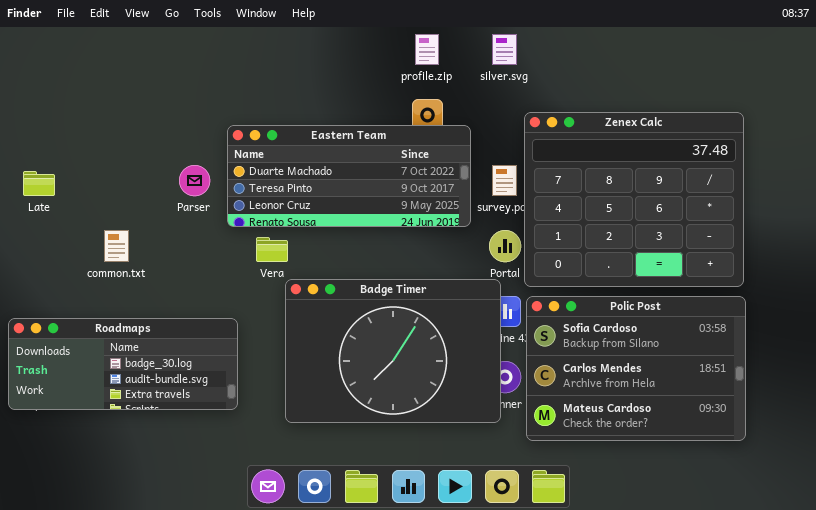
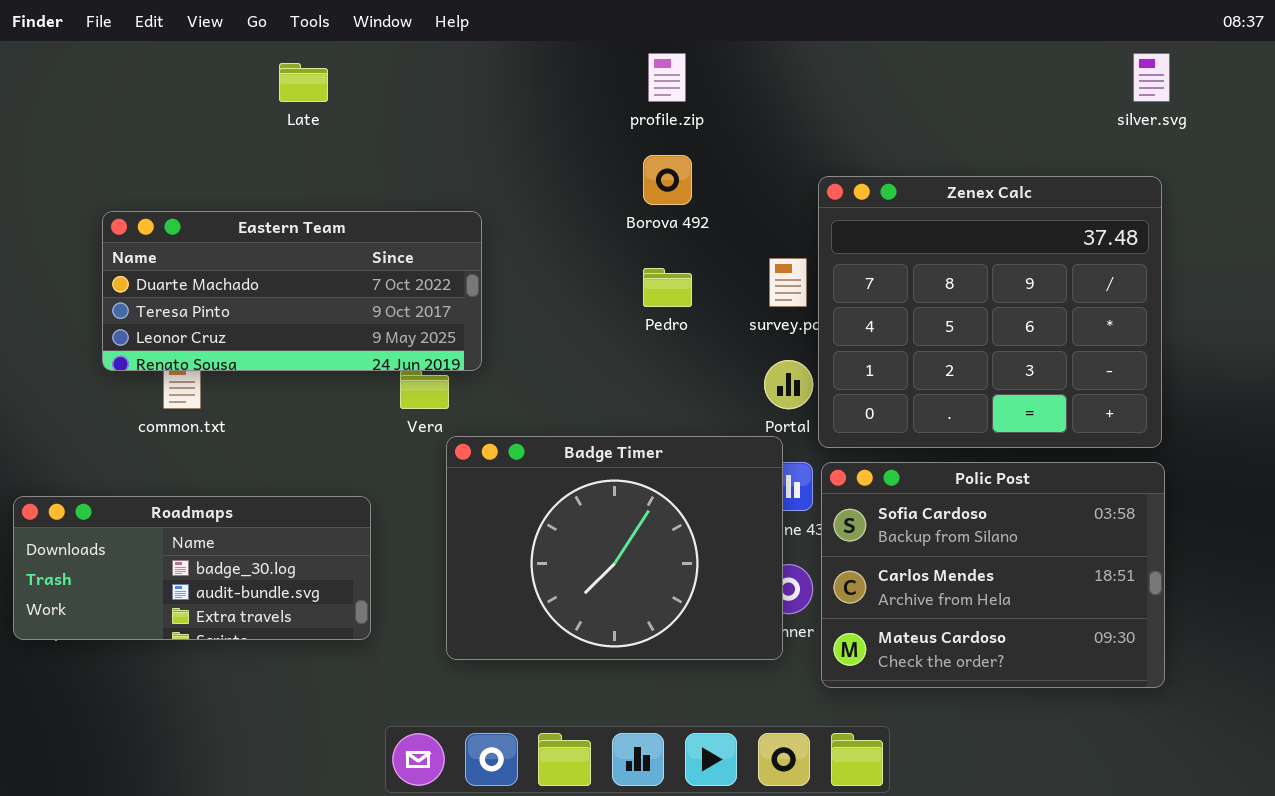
silver.svg: [492,34,517,65] -> [1133,53,1170,102], moved
Eastern Team: [227,125,471,227] -> [102,211,482,371], moved
Late: [23,171,55,196] -> [279,63,328,102], moved

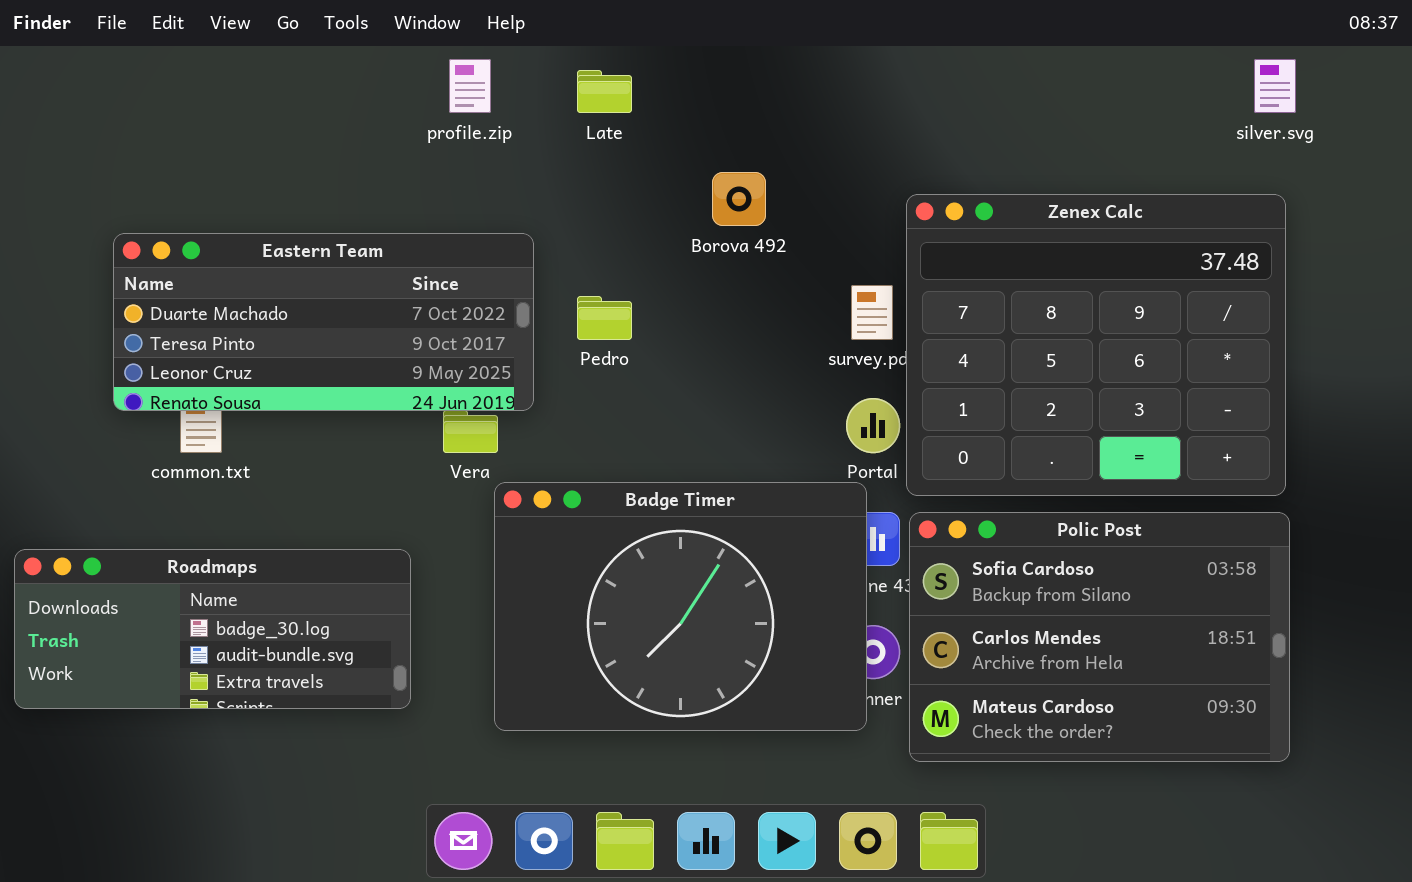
profile.zip: [648,53,686,102] -> [449,59,491,113], moved
Late: [279,63,328,102] -> [577,70,632,113], moved
Pedro: [643,268,692,307] -> [577,296,632,340], moved

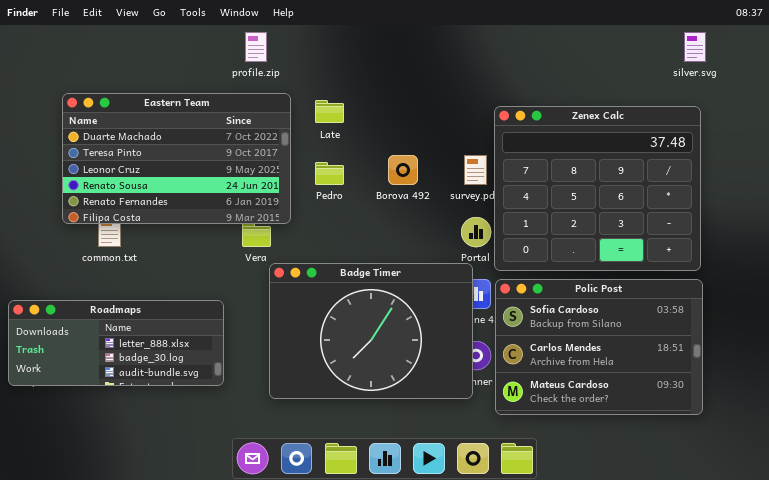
Late: [577,70,632,113] -> [315,100,344,123], moved
Borova 492: [712,172,766,226] -> [388,155,418,185], moved
Eastern Team: [113,233,534,411] -> [62,93,291,224], resized
Roadmaps: [14,549,411,709] -> [8,300,224,386], scrolled up 1 row

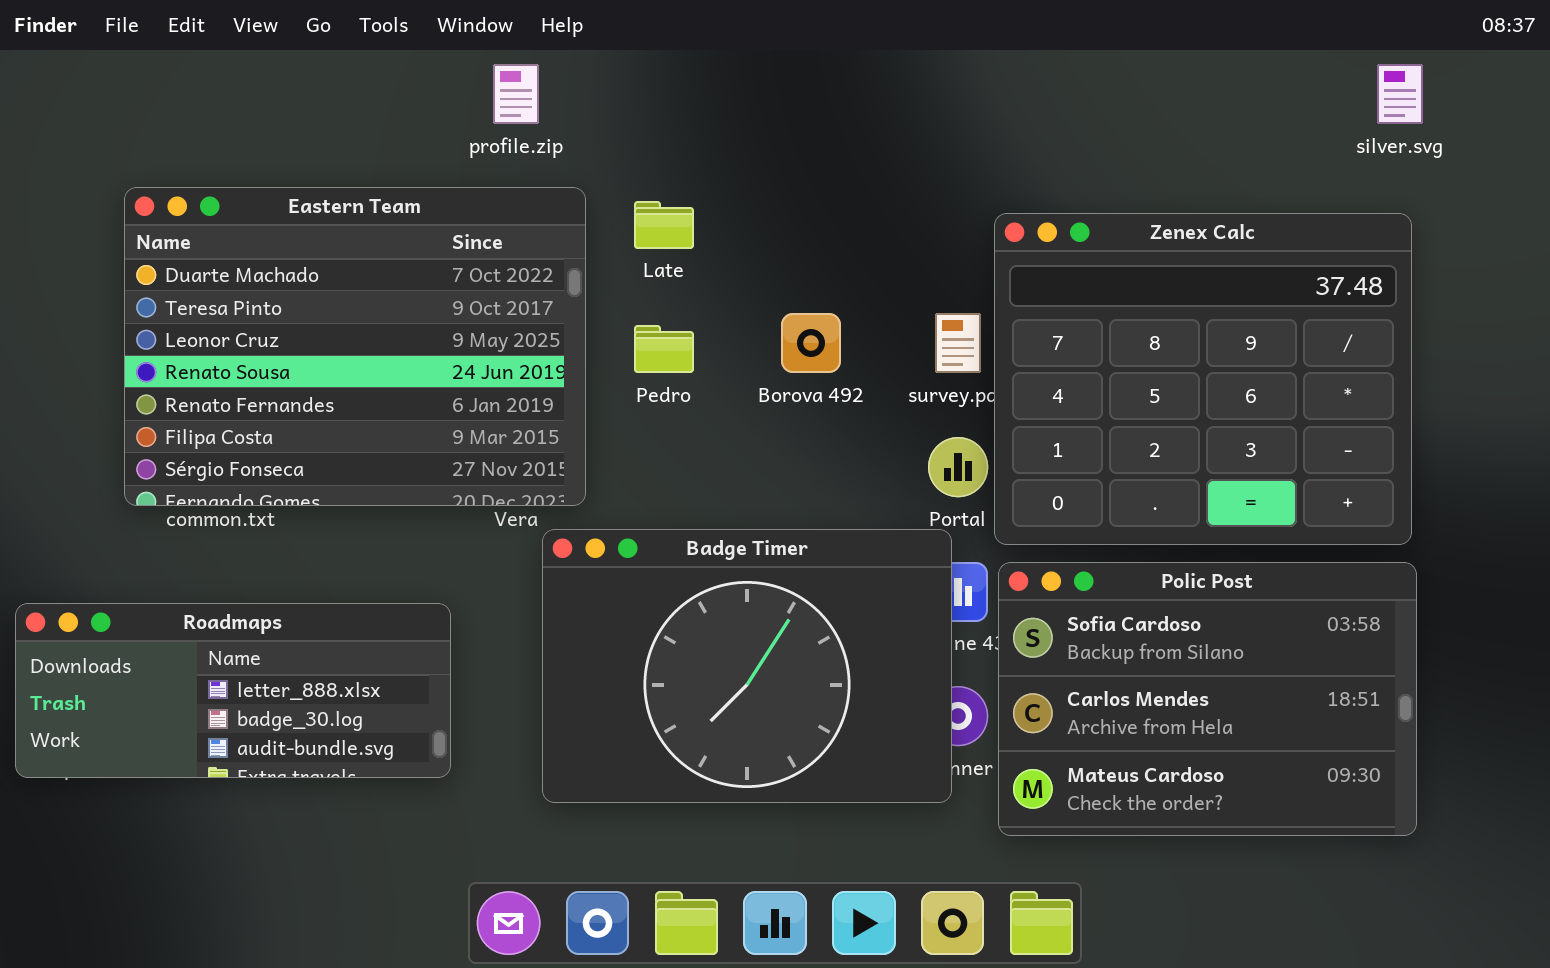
Eastern Team: [62,93,291,224] -> [124,187,586,506], resized

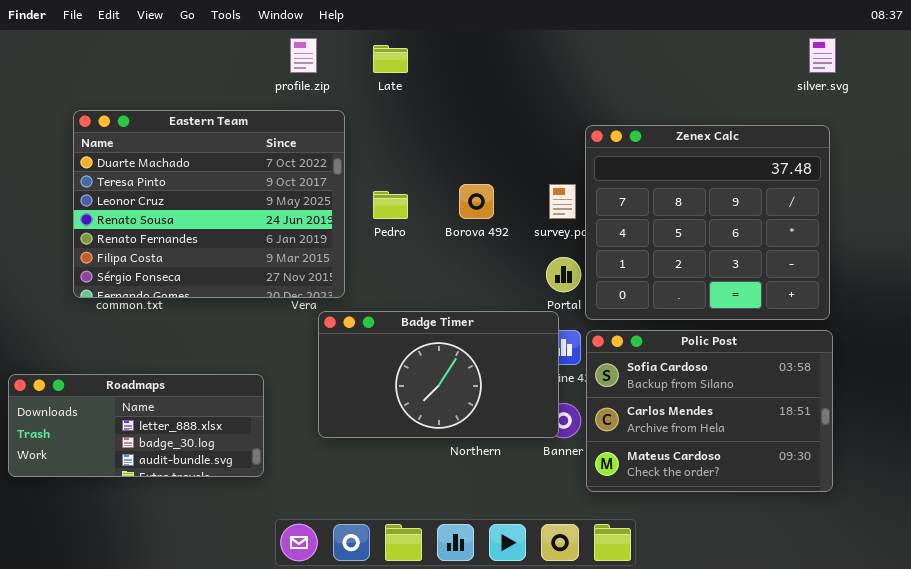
Late: [634,201,694,249] -> [373,45,408,73], moved
Badge Timer: [542,529,952,803] -> [318,311,559,438], resized
Roadmaps: [15,603,451,778] -> [8,374,264,477], moved

